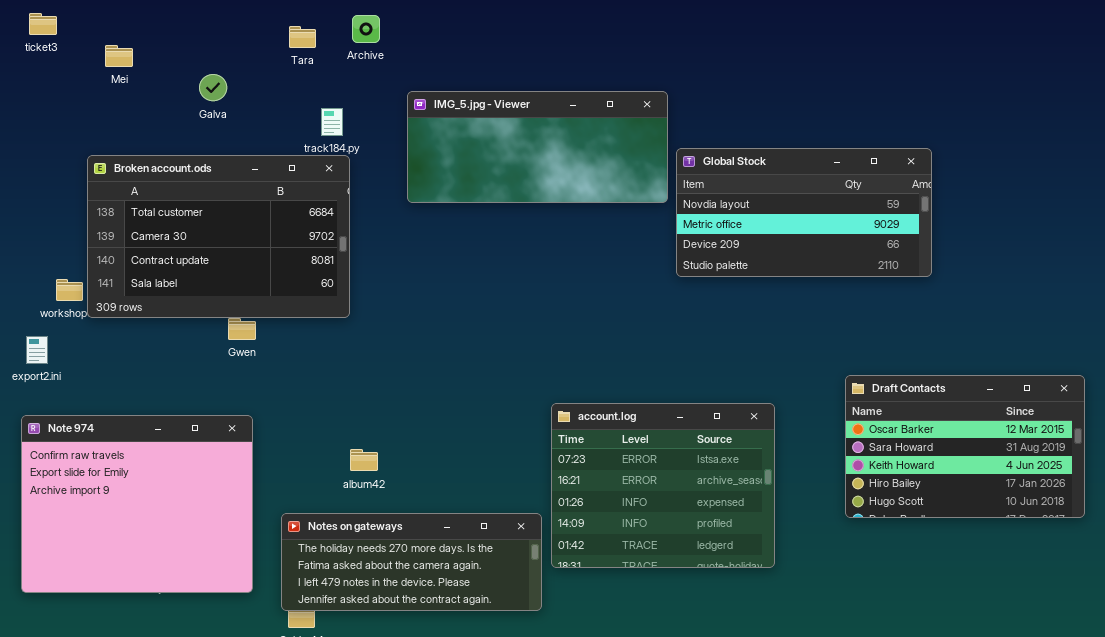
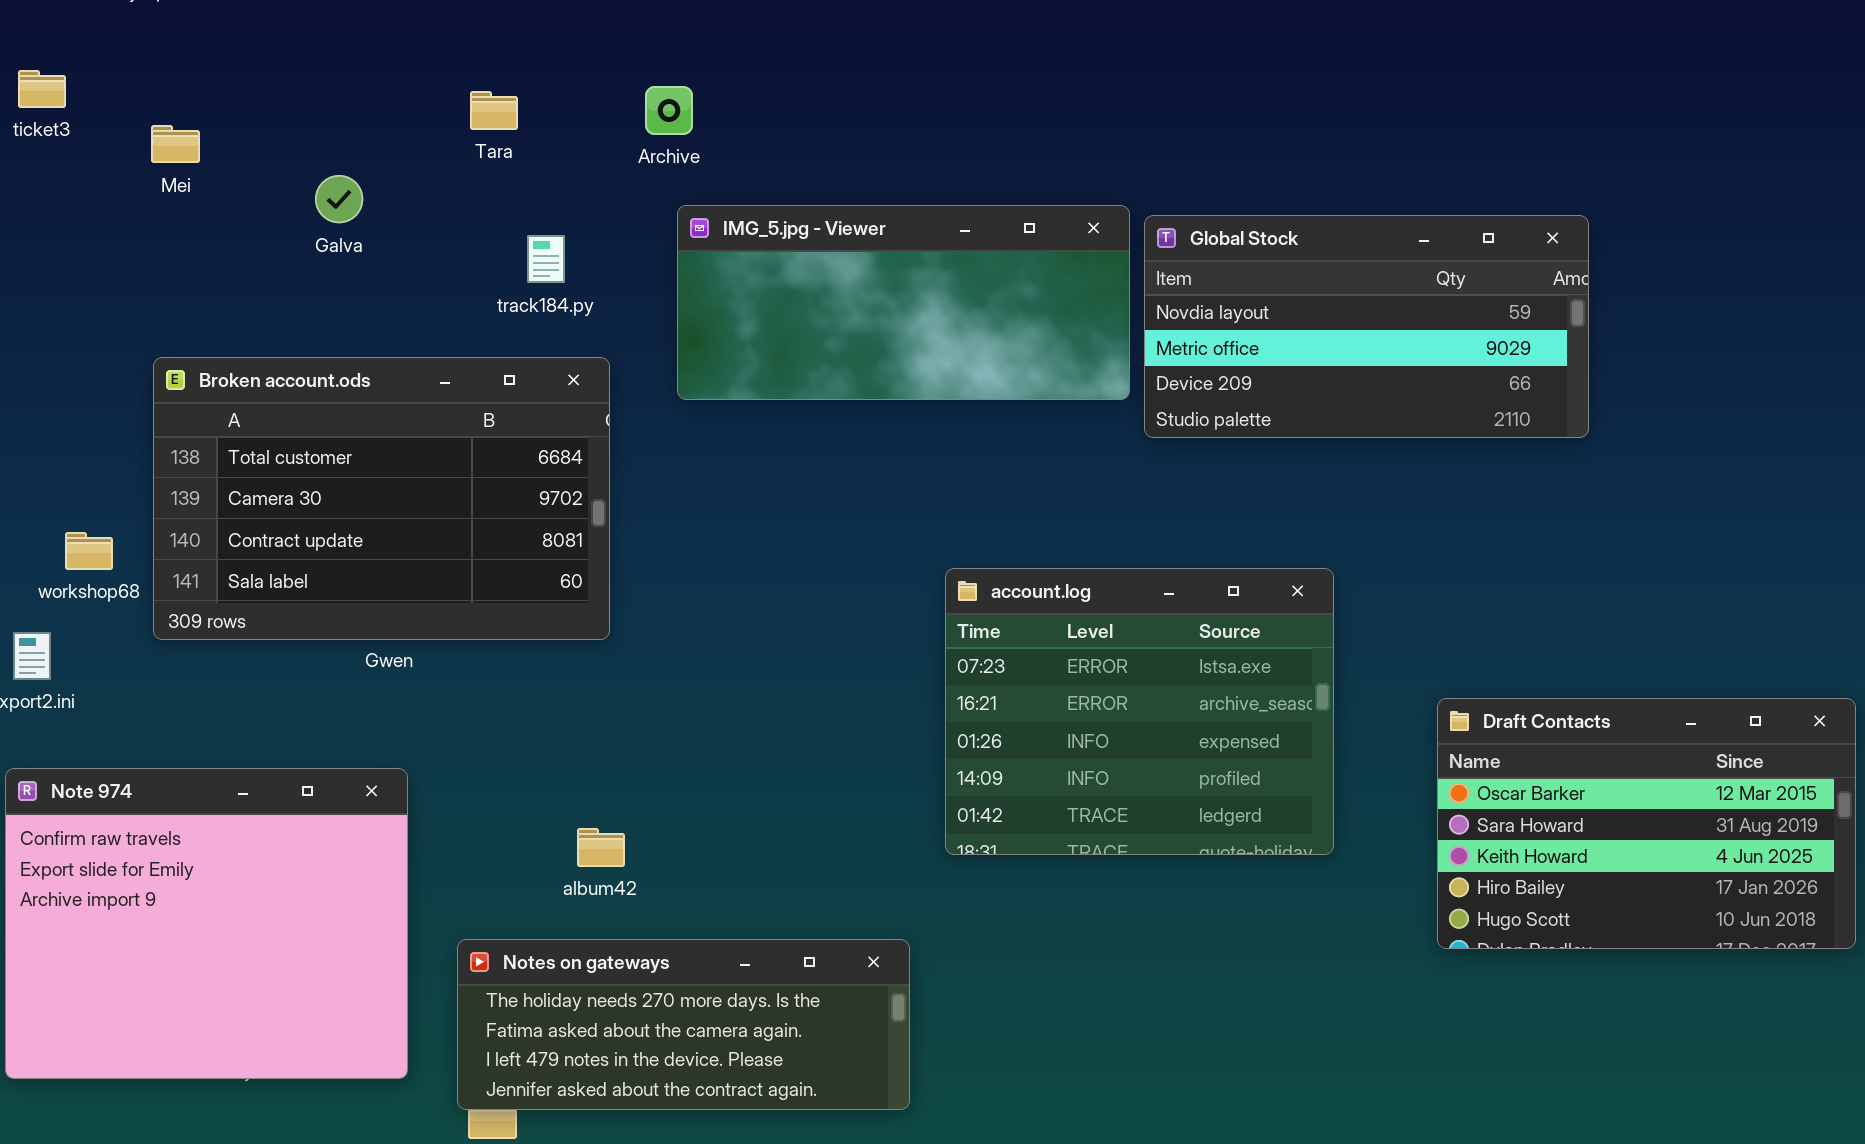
Archive: [352,15,380,43] -> [645,86,693,135], moved
Global Stock: [676,148,932,277] -> [1144,215,1589,438], moved
Broken account.ods: [87,155,350,318] -> [153,357,610,640], moved
account.log: [551,403,775,568] -> [945,568,1334,855], moved

